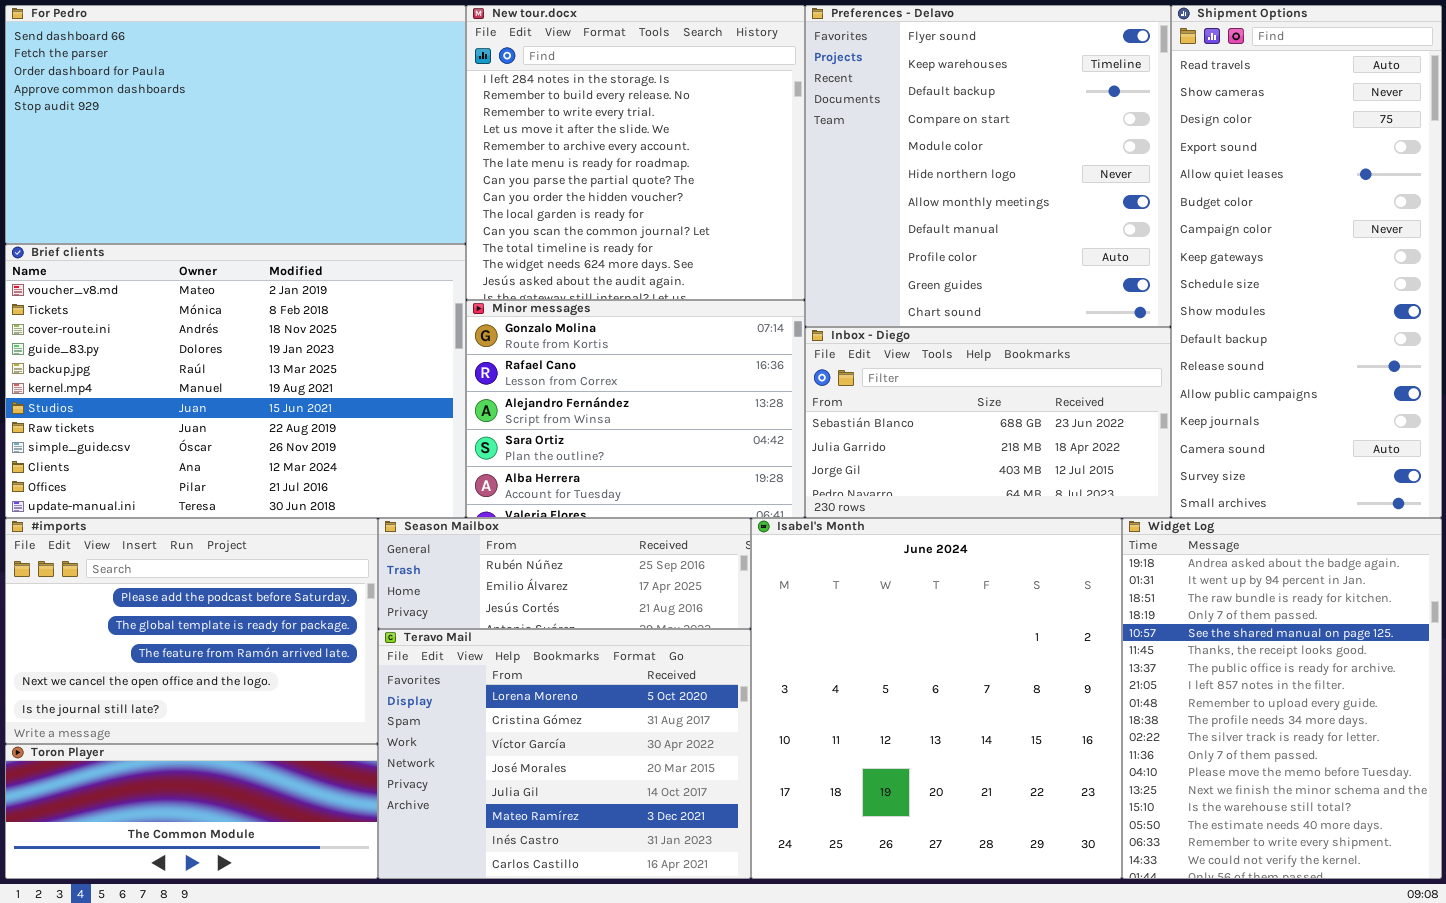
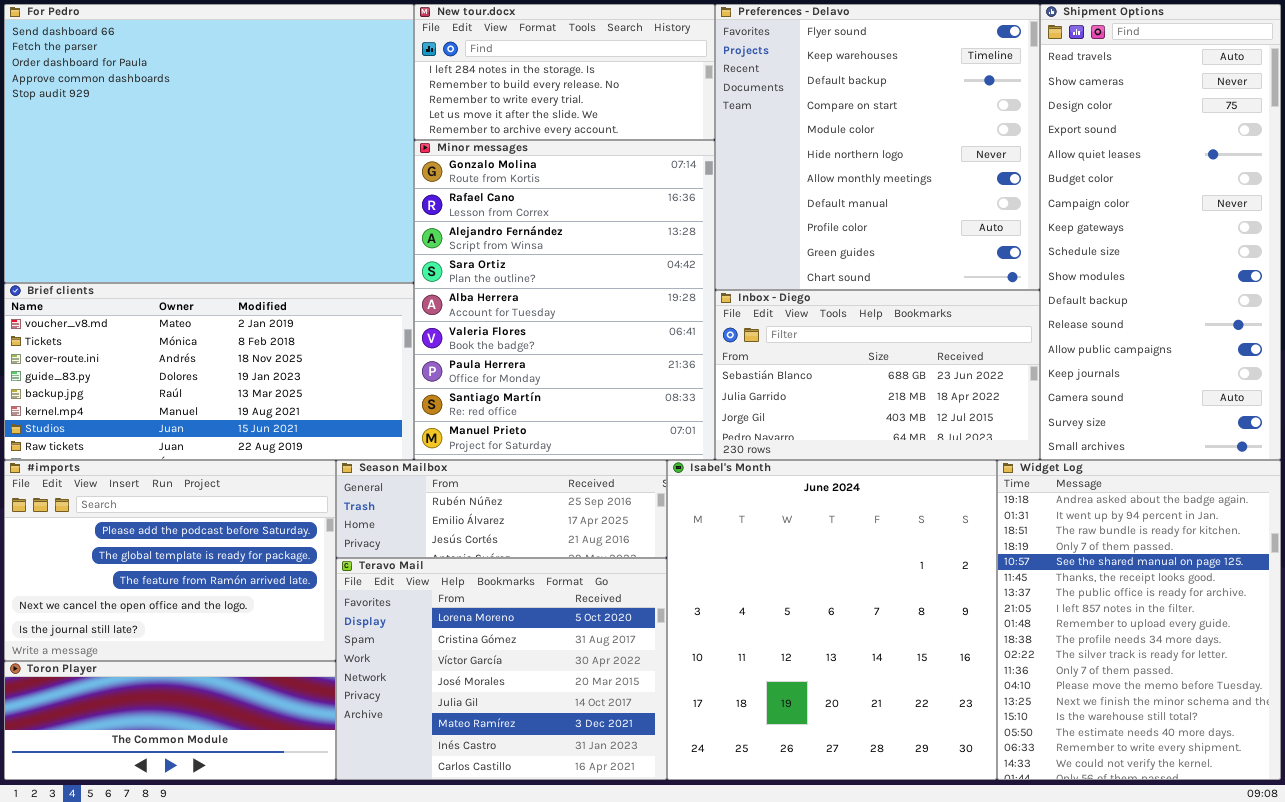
For Pedro: [5,5,466,244] -> [4,4,414,283], resized
New tour.docx: [466,5,805,300] -> [414,4,715,140], resized
Brief clients: [5,244,466,518] -> [4,283,414,460], resized
Minor messages: [466,300,805,518] -> [414,140,715,460], resized

